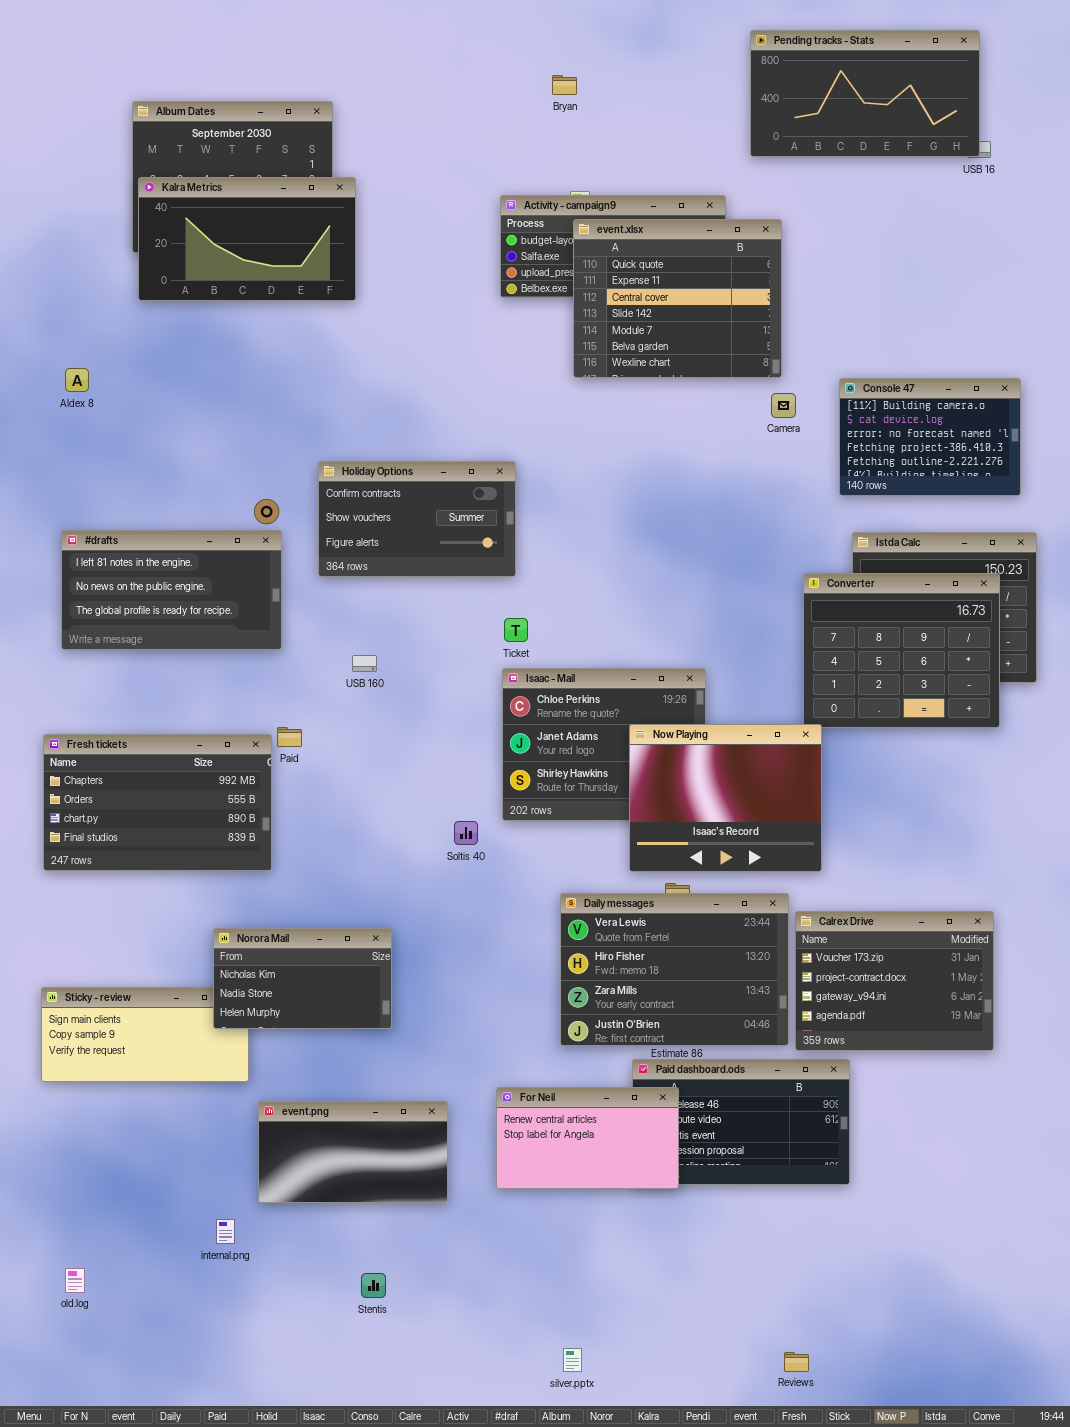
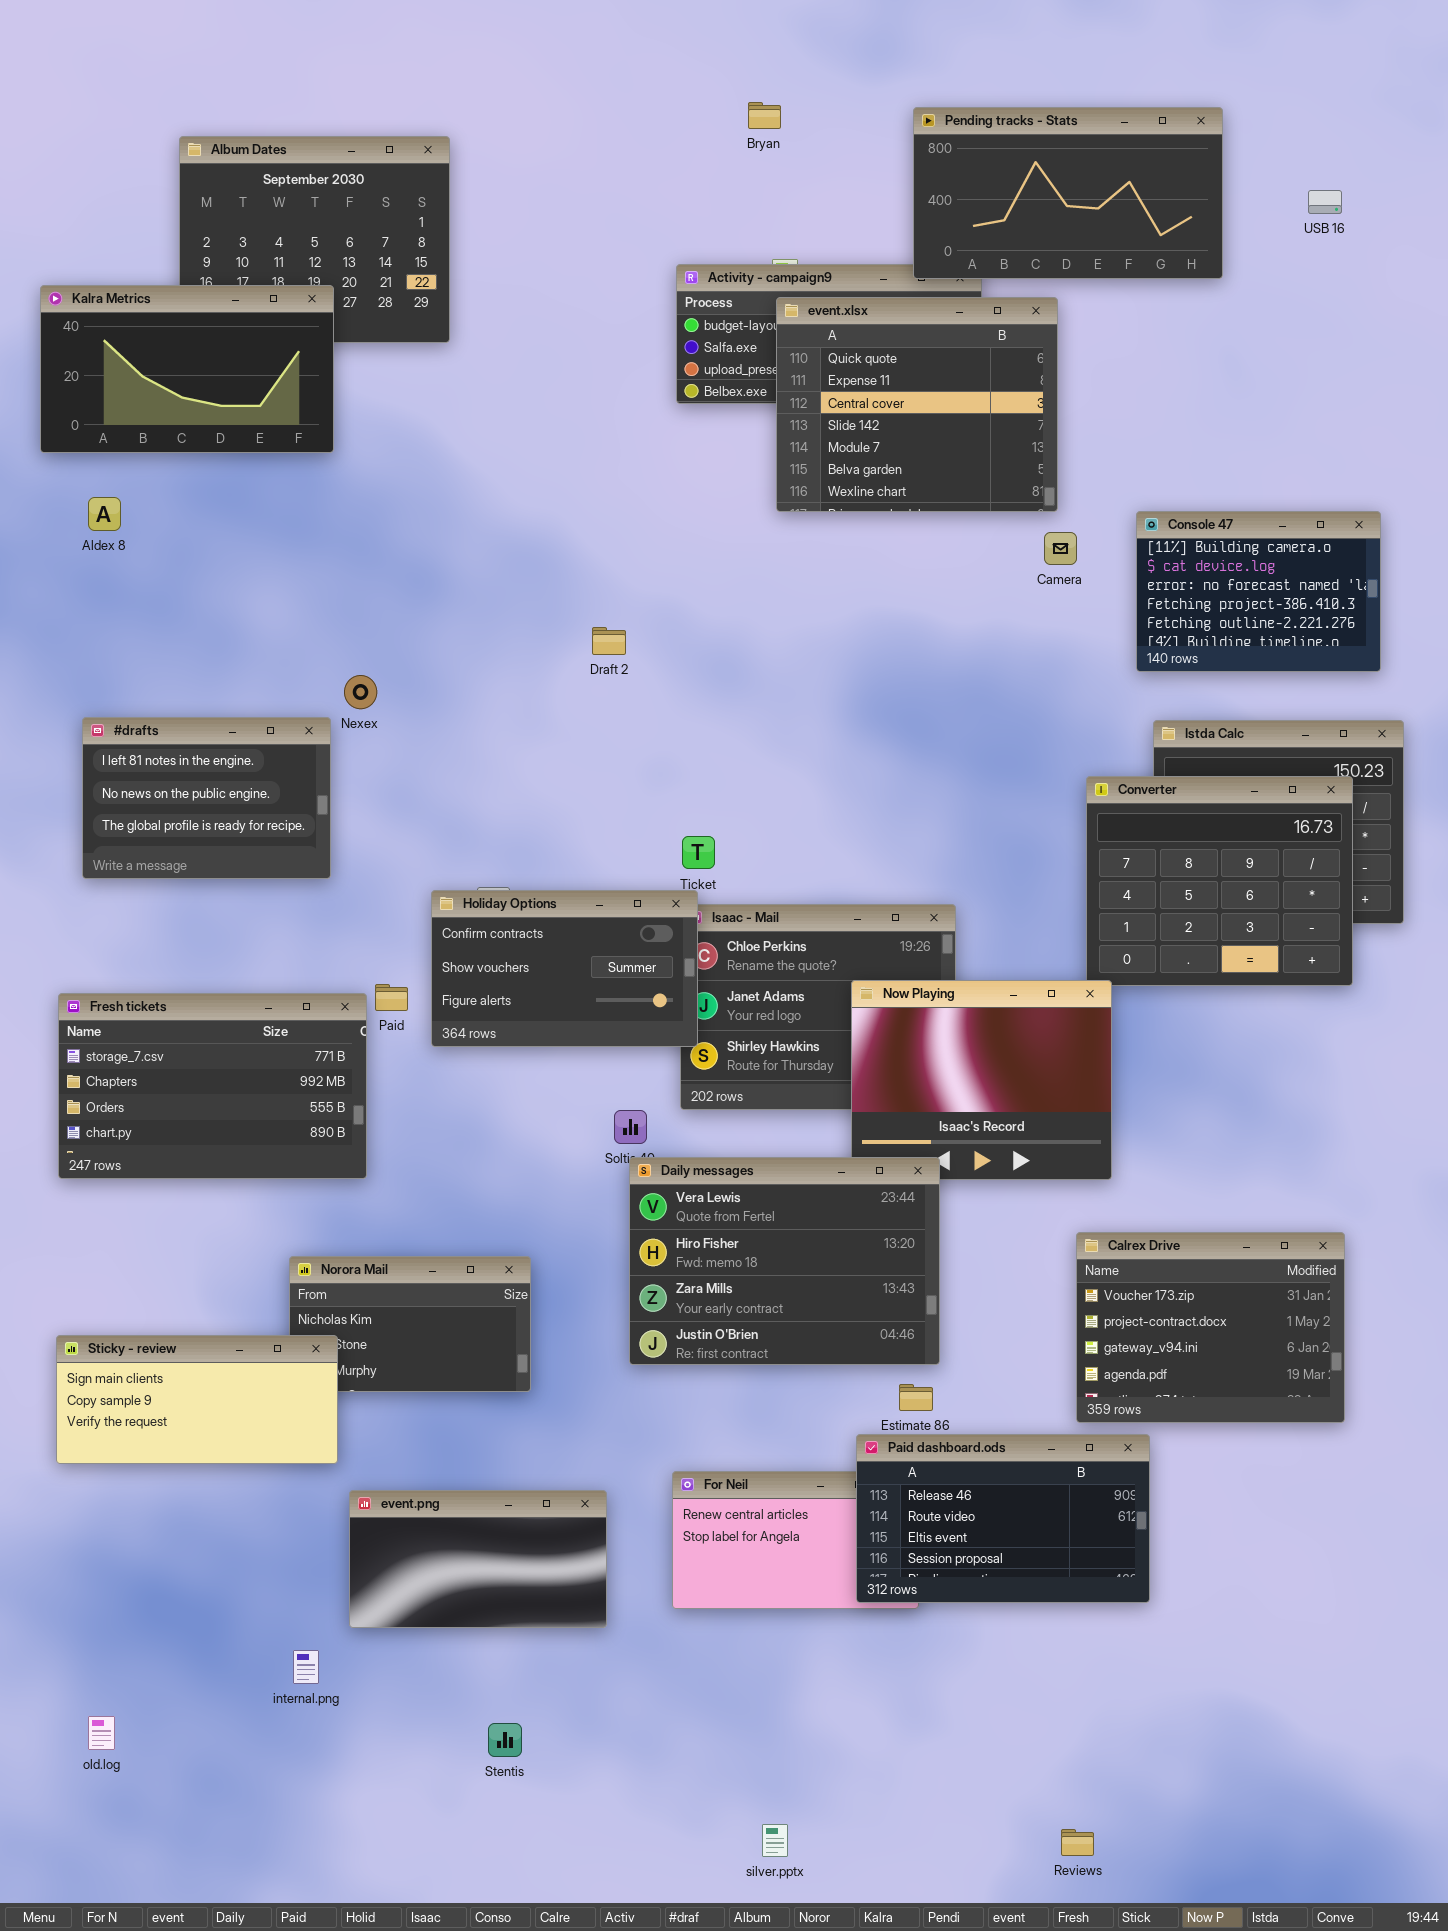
Pending tracks - Stats: [750,30,980,157] -> [913,107,1223,279], moved
Kalra Metrics: [138,177,356,301] -> [40,285,334,453], moved
Holiday Options: [318,461,516,577] -> [431,890,698,1047], moved
#drafts: [61,530,282,650] -> [82,717,331,879], resized
Fresh tickets: [43,734,272,871] -> [58,993,367,1179], scrolled up 1 row
Daily messages: [560,893,789,1046] -> [629,1157,940,1365], moved
Sticky - review: [41,987,249,1082] -> [56,1335,338,1464], raised
Paid dashboard.ods: [632,1059,850,1185] -> [856,1434,1150,1603], raised

